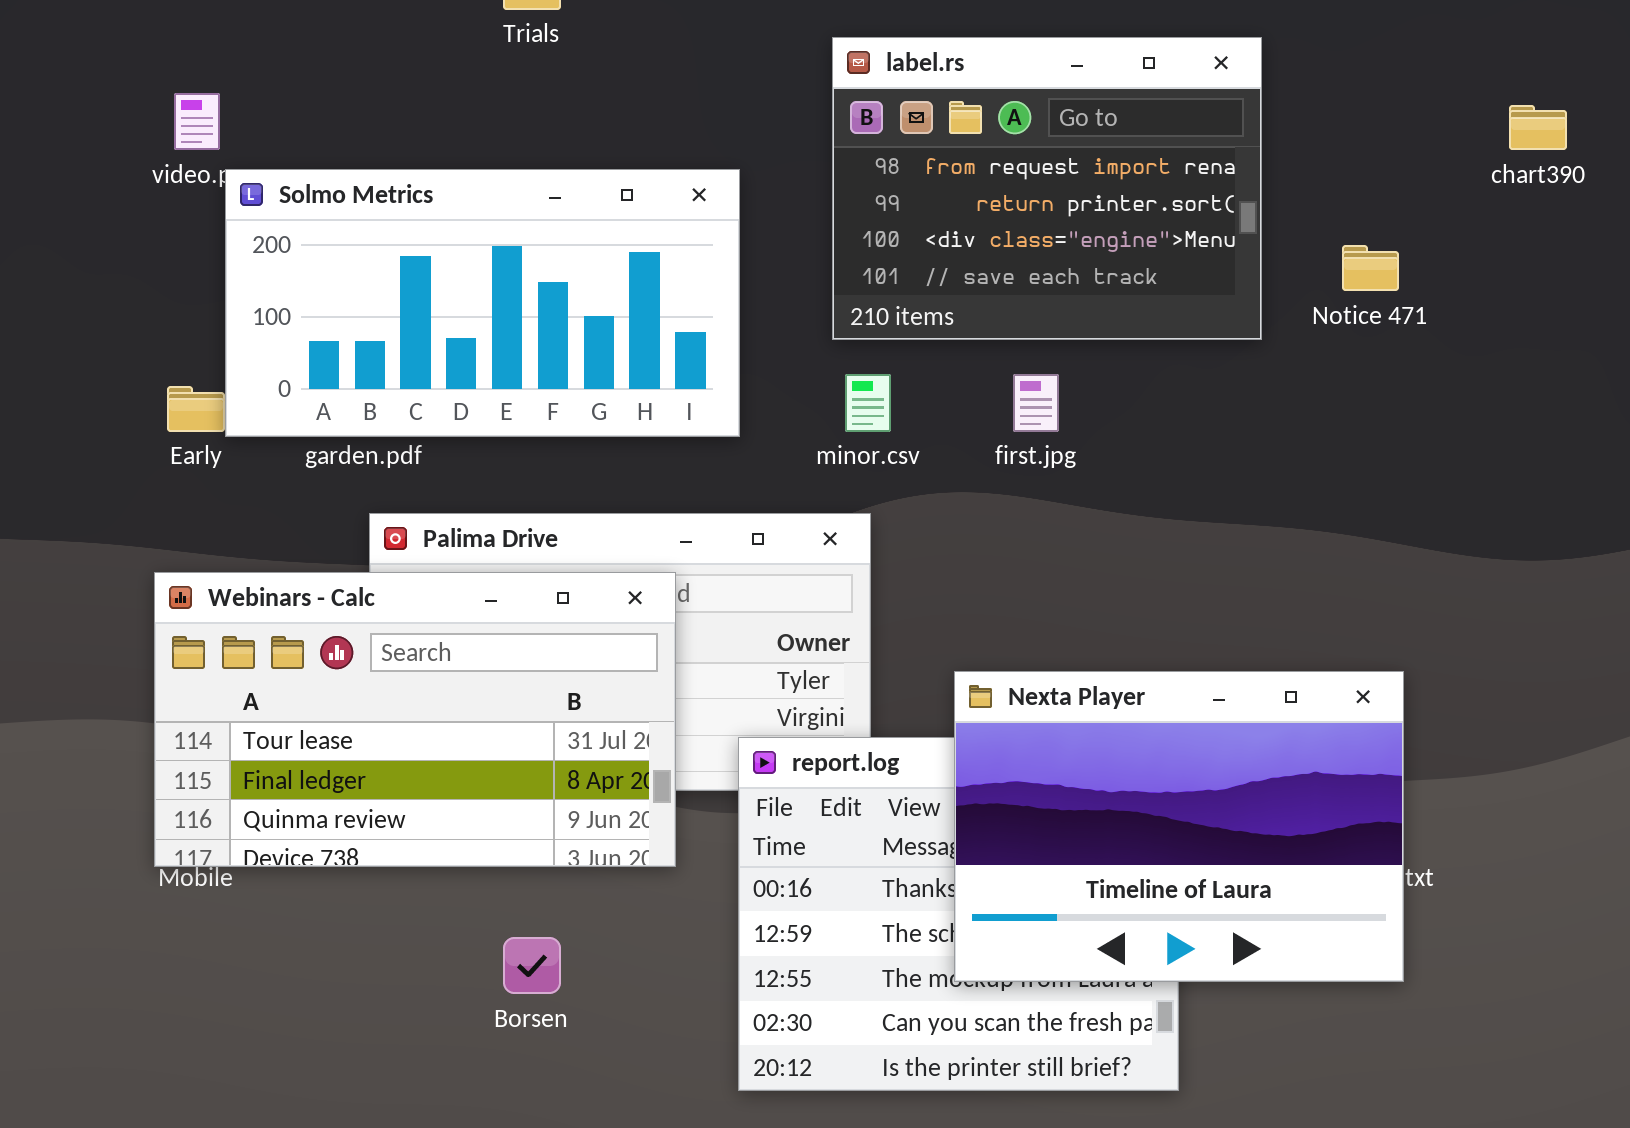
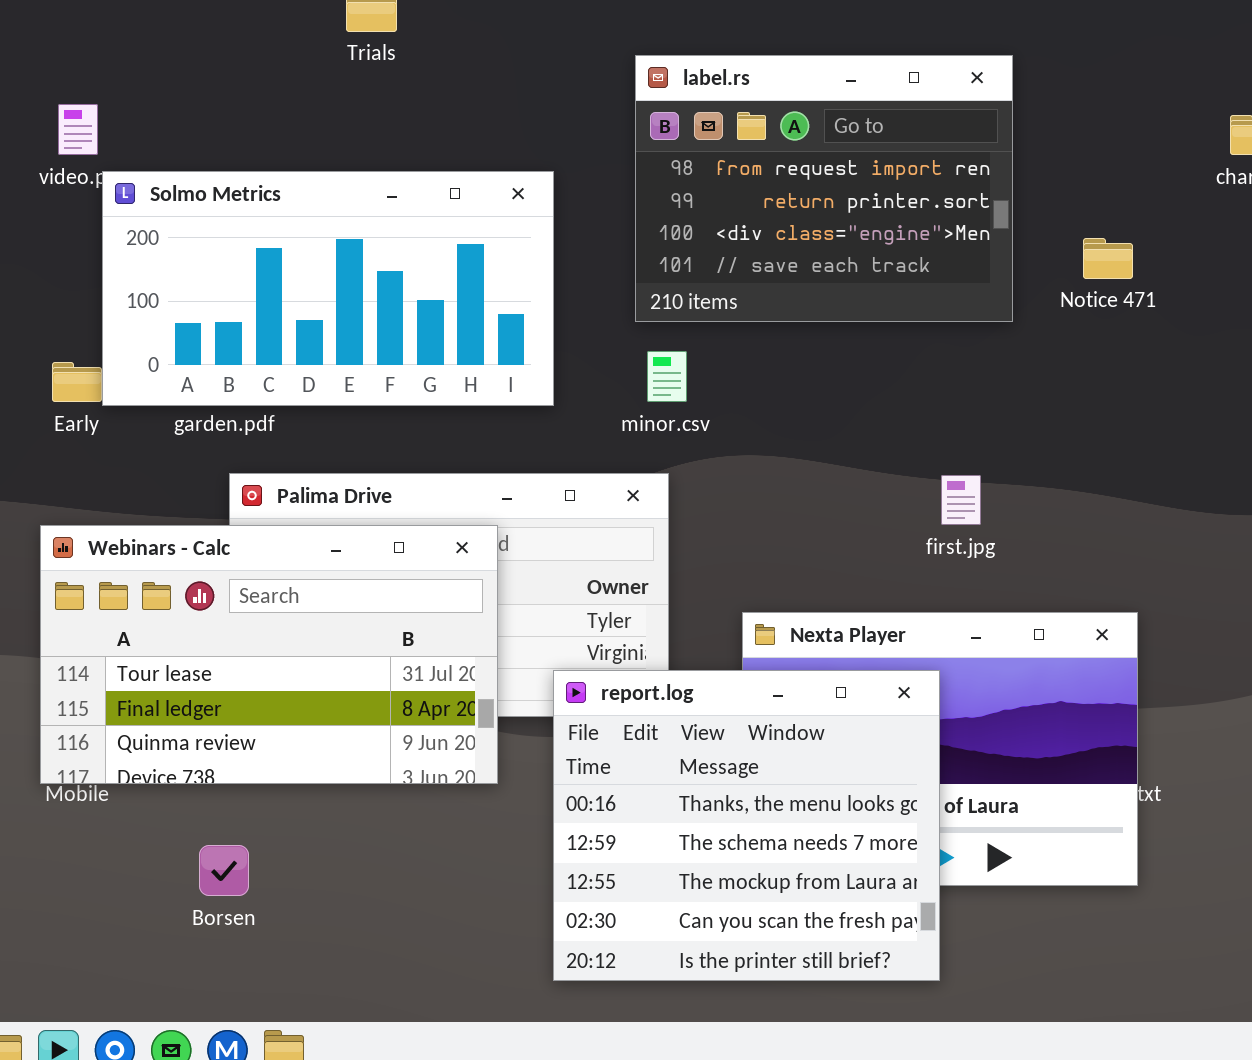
first.jpg: [1013,374,1059,432] -> [941,475,981,525], moved
report.log: [738,737,1179,1091] -> [553,670,940,981], raised
Borsen: [503,937,561,994] -> [199,845,249,896], moved

